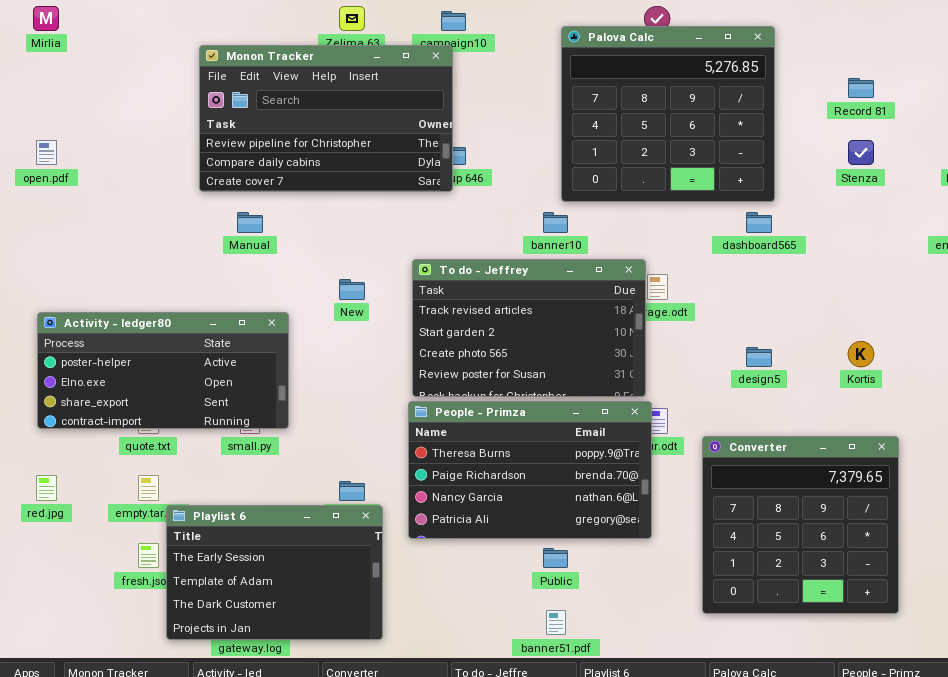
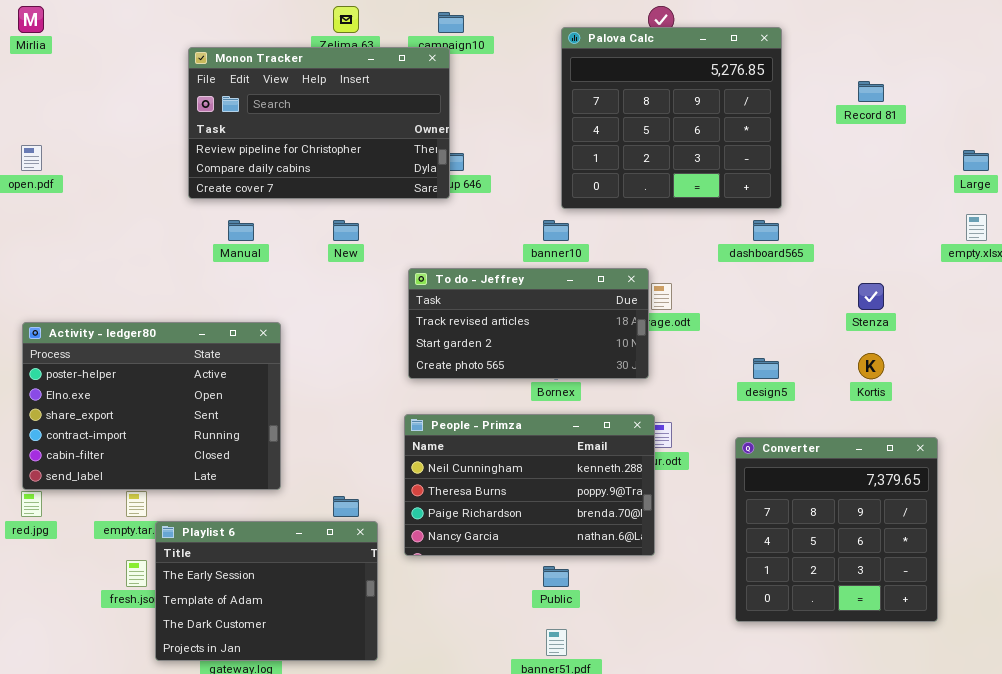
Stenza: [848,140,874,165] -> [858,283,884,310], moved
To do - Jeffrey: [412,259,646,397] -> [408,268,649,379], resized
New: [339,279,365,300] -> [333,220,359,241], moved
Activity - ledger80: [37,312,289,429] -> [22,322,281,490], resized
People - Primza: [408,401,652,539] -> [404,414,655,556], scrolled up 1 row
Converter: [702,436,899,614] -> [735,437,938,622], moved

